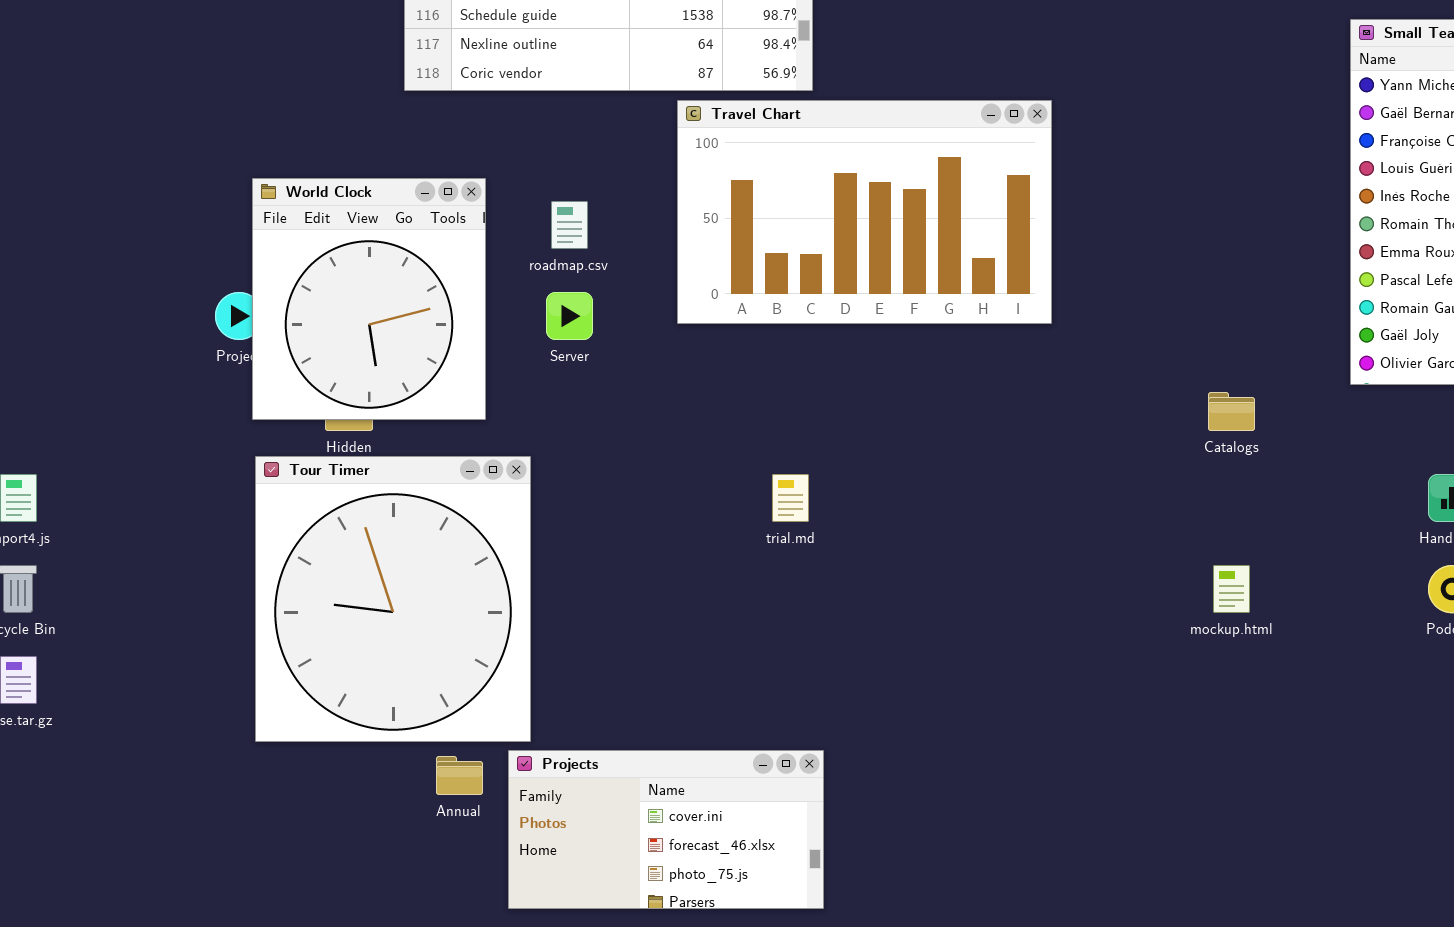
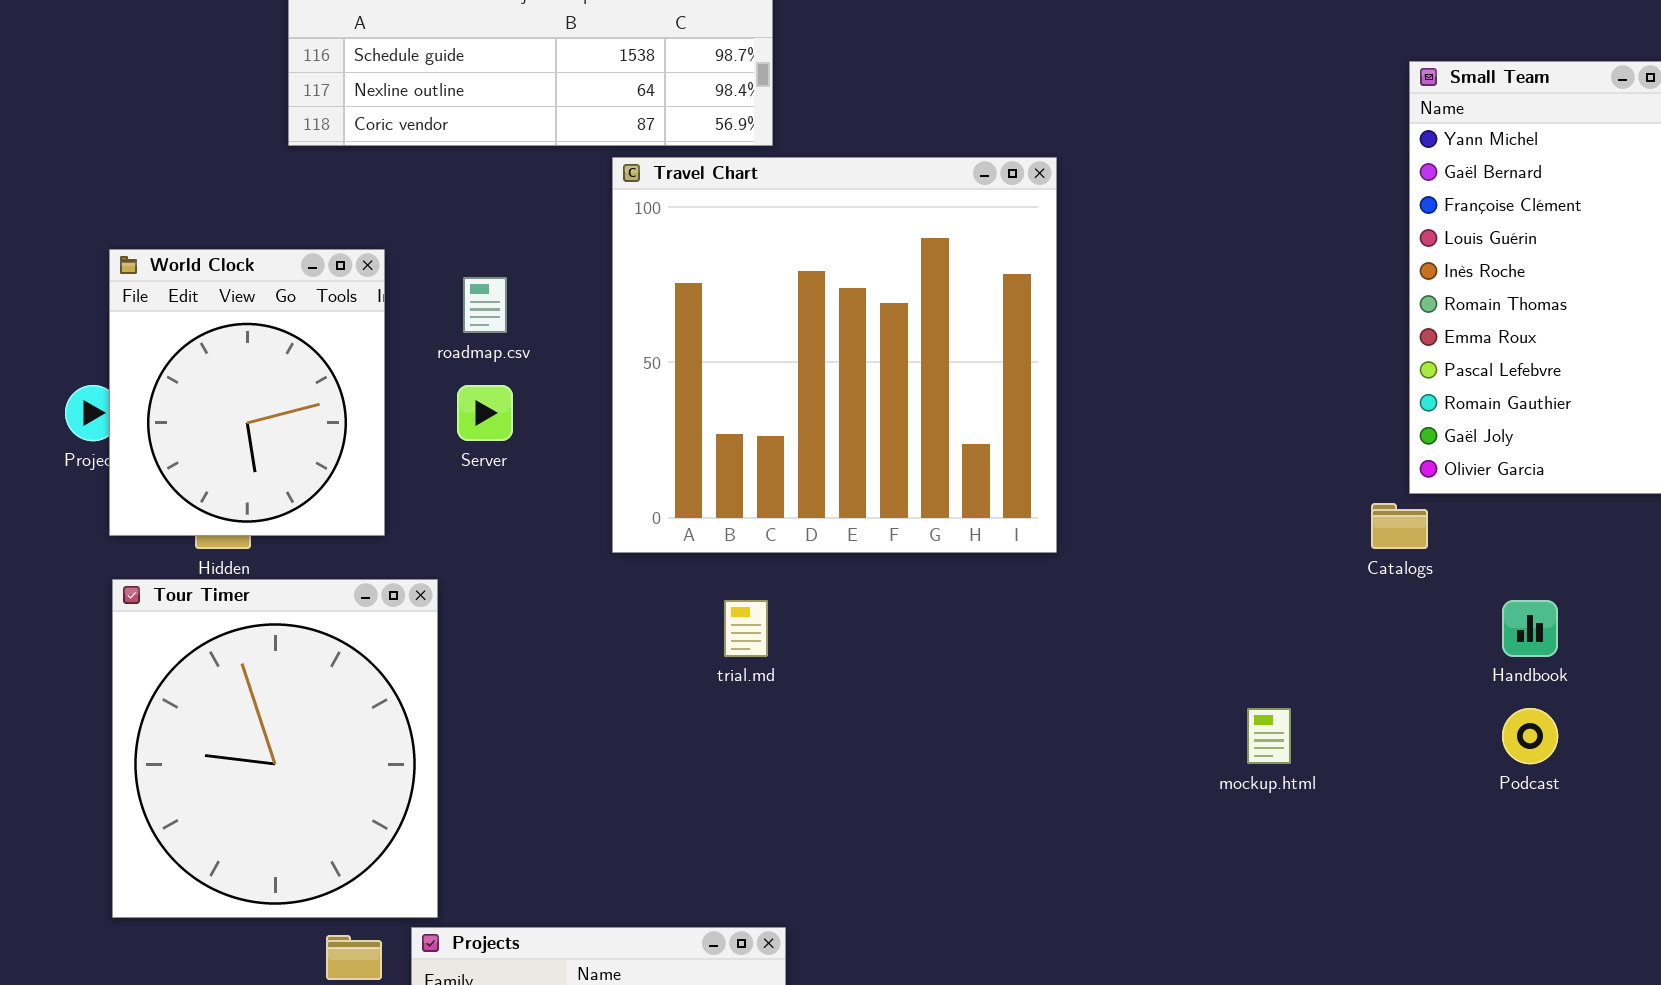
Travel Chart: [677,100,1052,324] -> [612,157,1057,553], resized
Catalogs: [1208,392,1255,431] -> [1371,503,1428,549], moved

